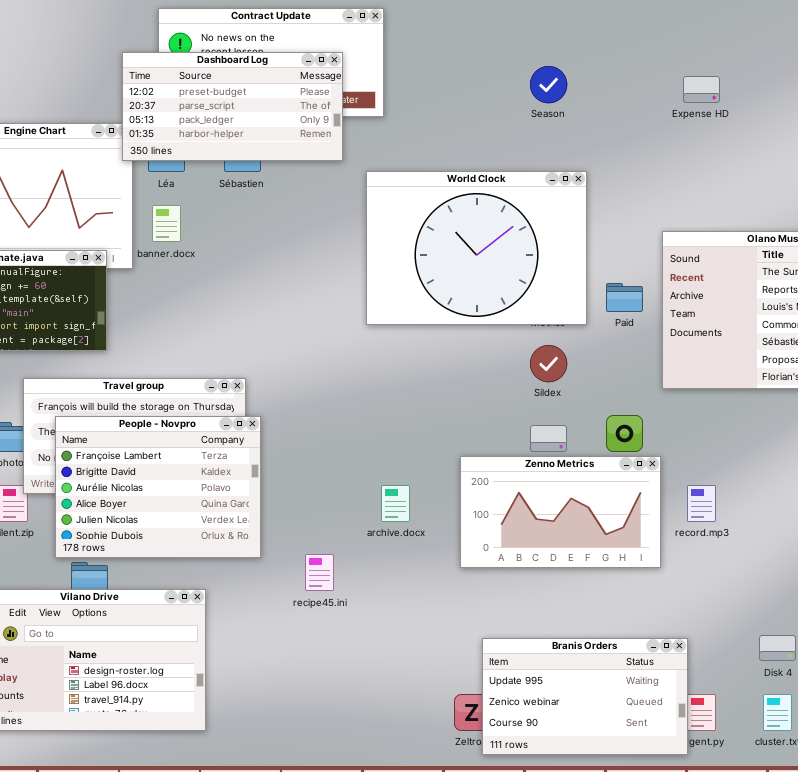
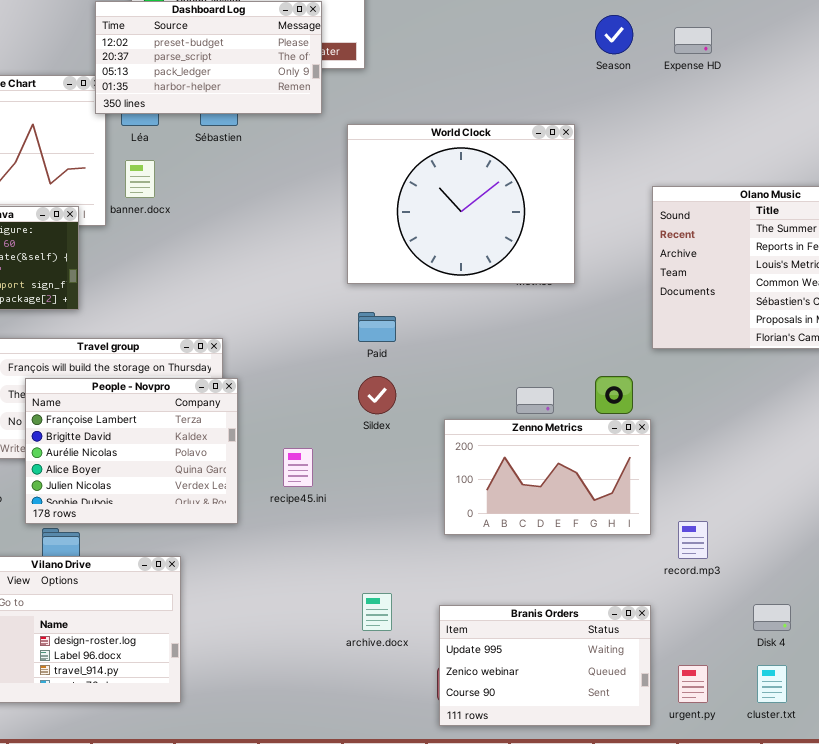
Season: [530,66,567,103] -> [595,15,633,54], moved
Paid: [606,283,643,312] -> [358,312,396,342], moved
Sildex: [530,345,567,382] -> [358,376,396,414], moved
archive.docx: [381,485,410,522] -> [362,593,392,631], moved
record.mp3: [687,485,716,522] -> [678,521,708,559], moved
recipe45.ini: [305,554,334,591] -> [283,448,313,487], moved
Branis Orders: [482,638,688,755] -> [439,605,651,726], moved

